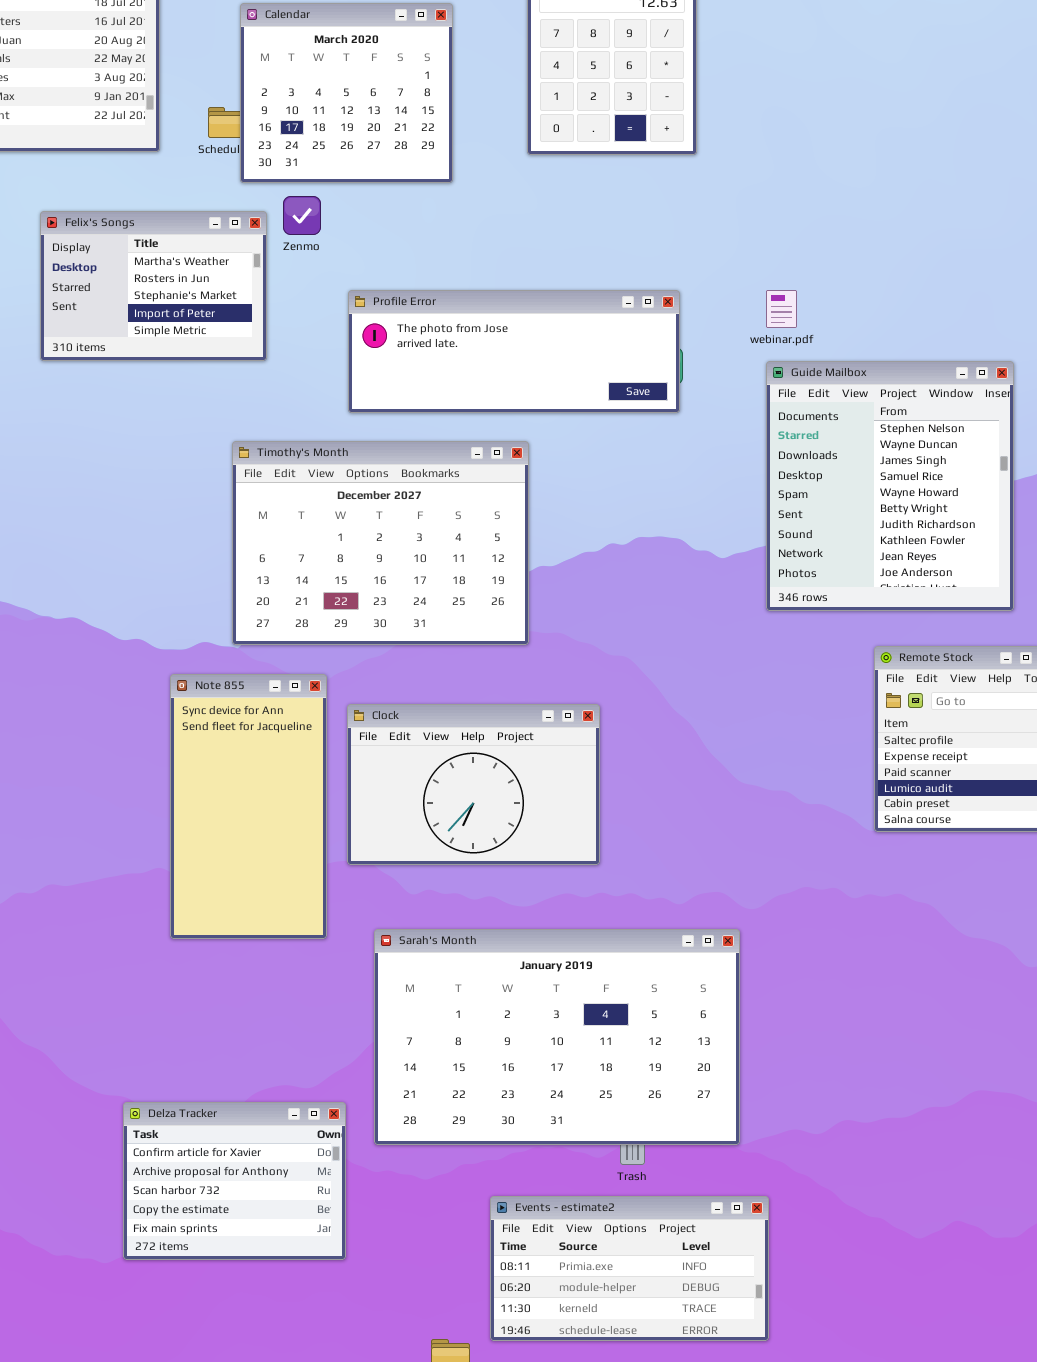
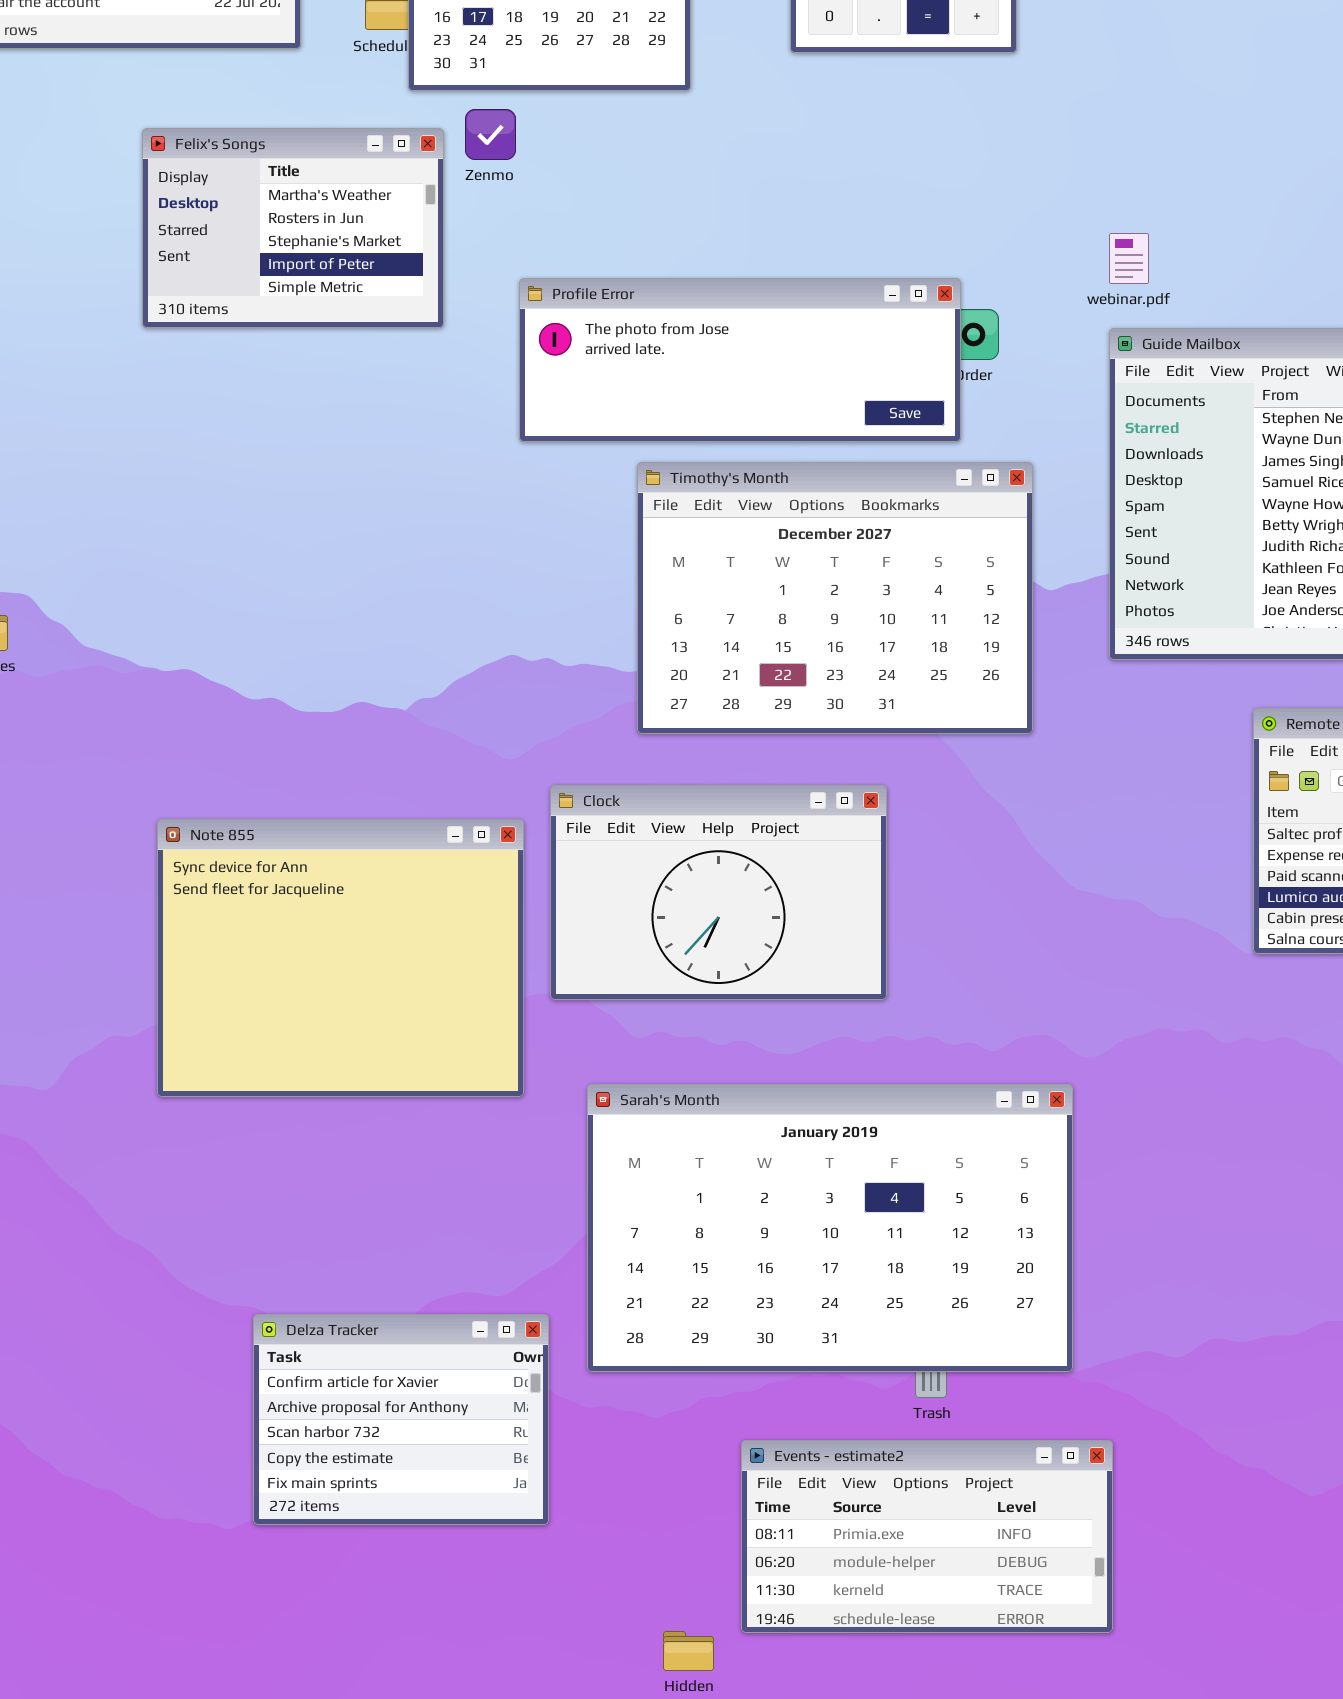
Profile Error: [348,290,680,413] -> [519,278,961,442], moved
Timothy's Month: [232,441,529,645] -> [637,462,1033,734], moved
Note 855: [170,674,327,939] -> [157,819,524,1097], resized

